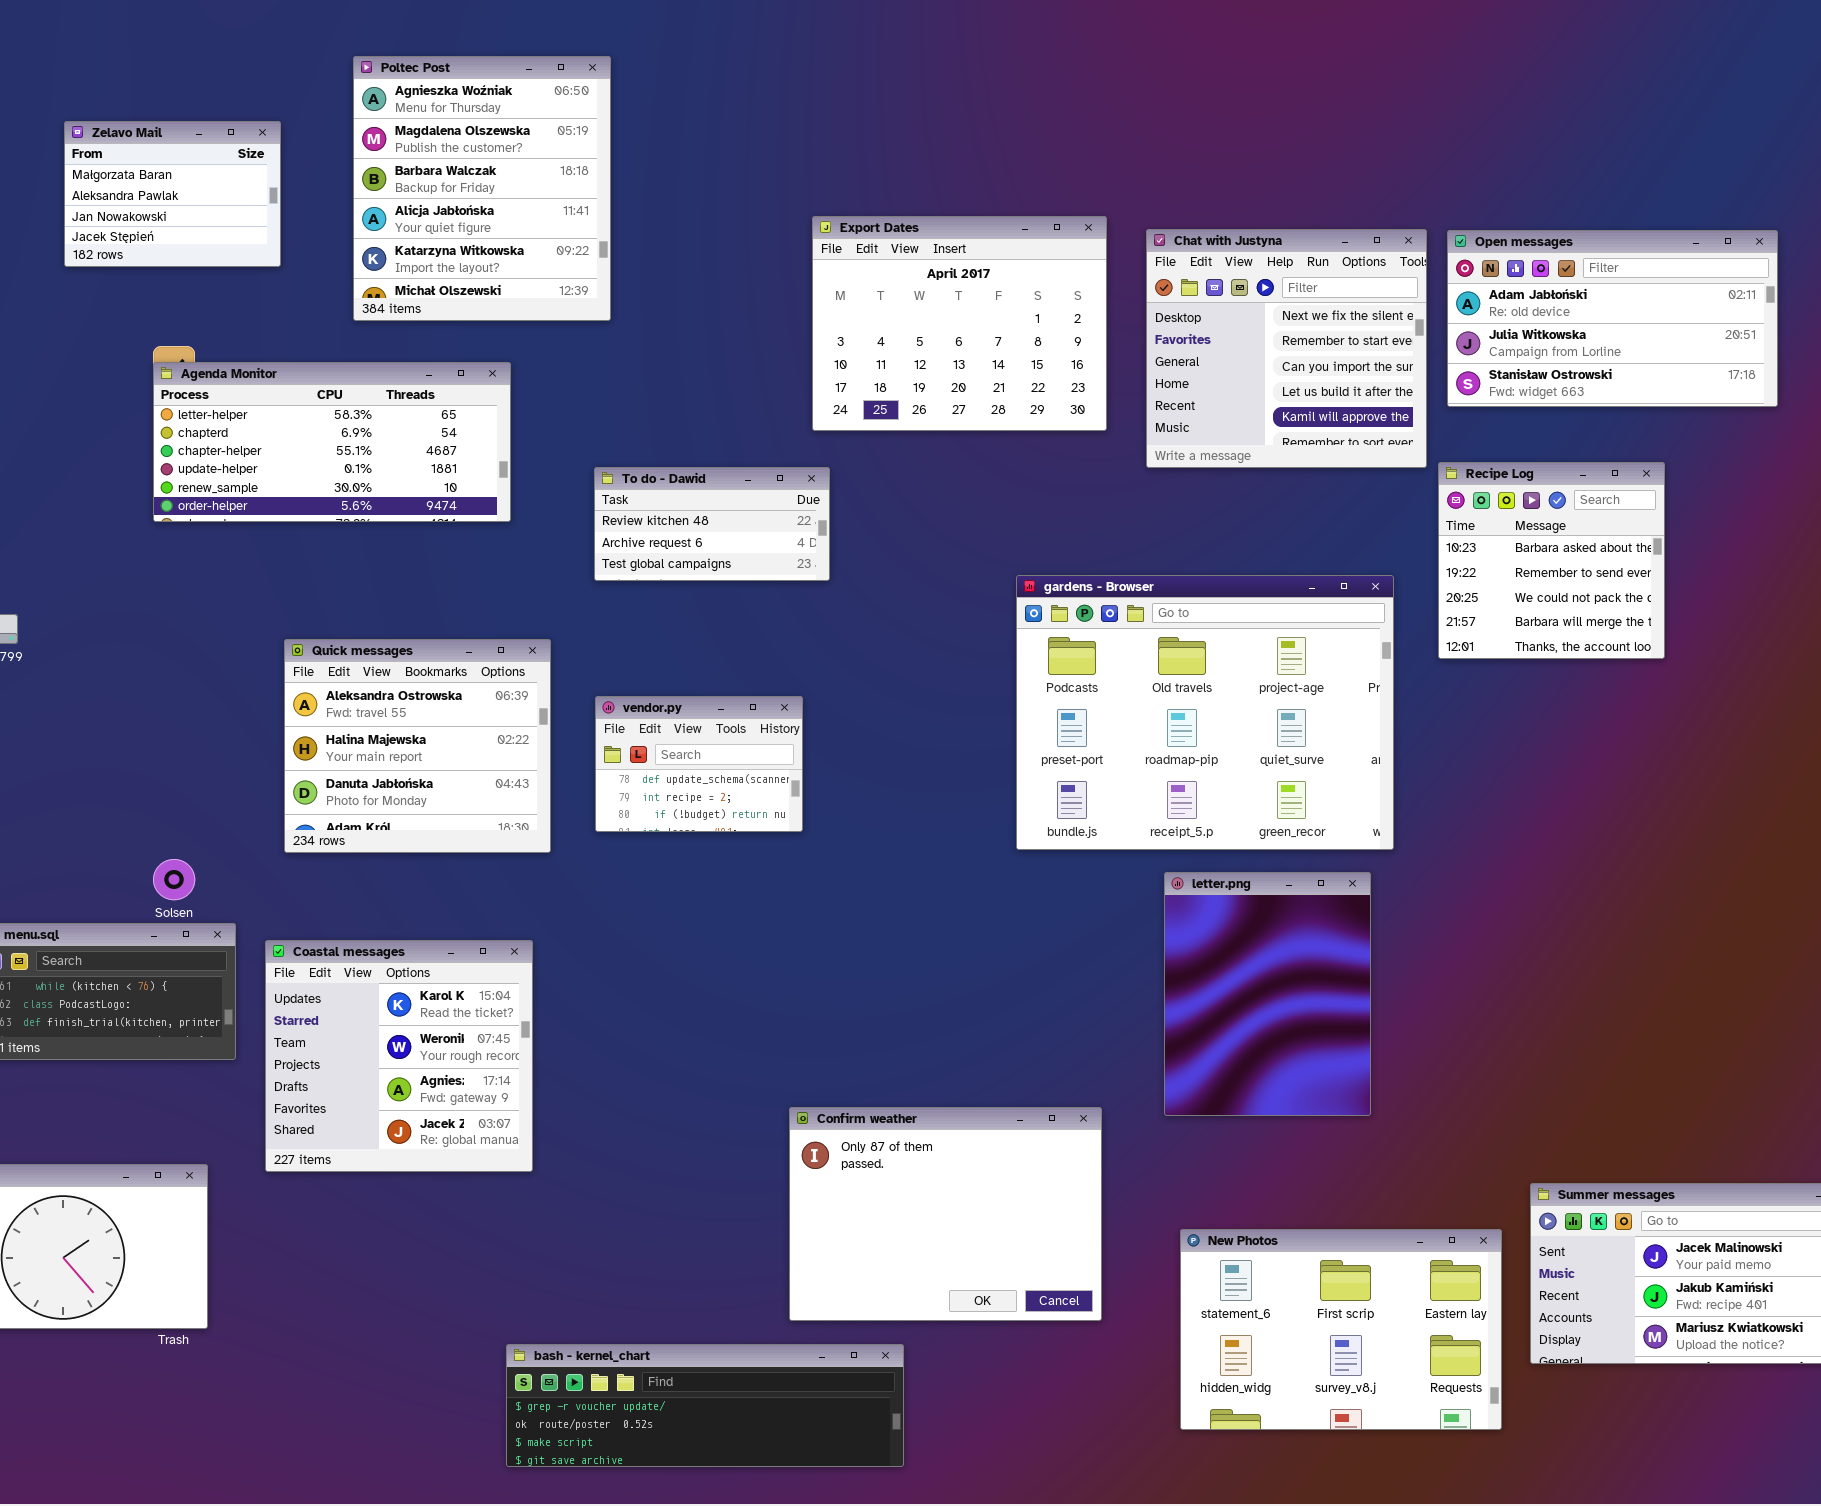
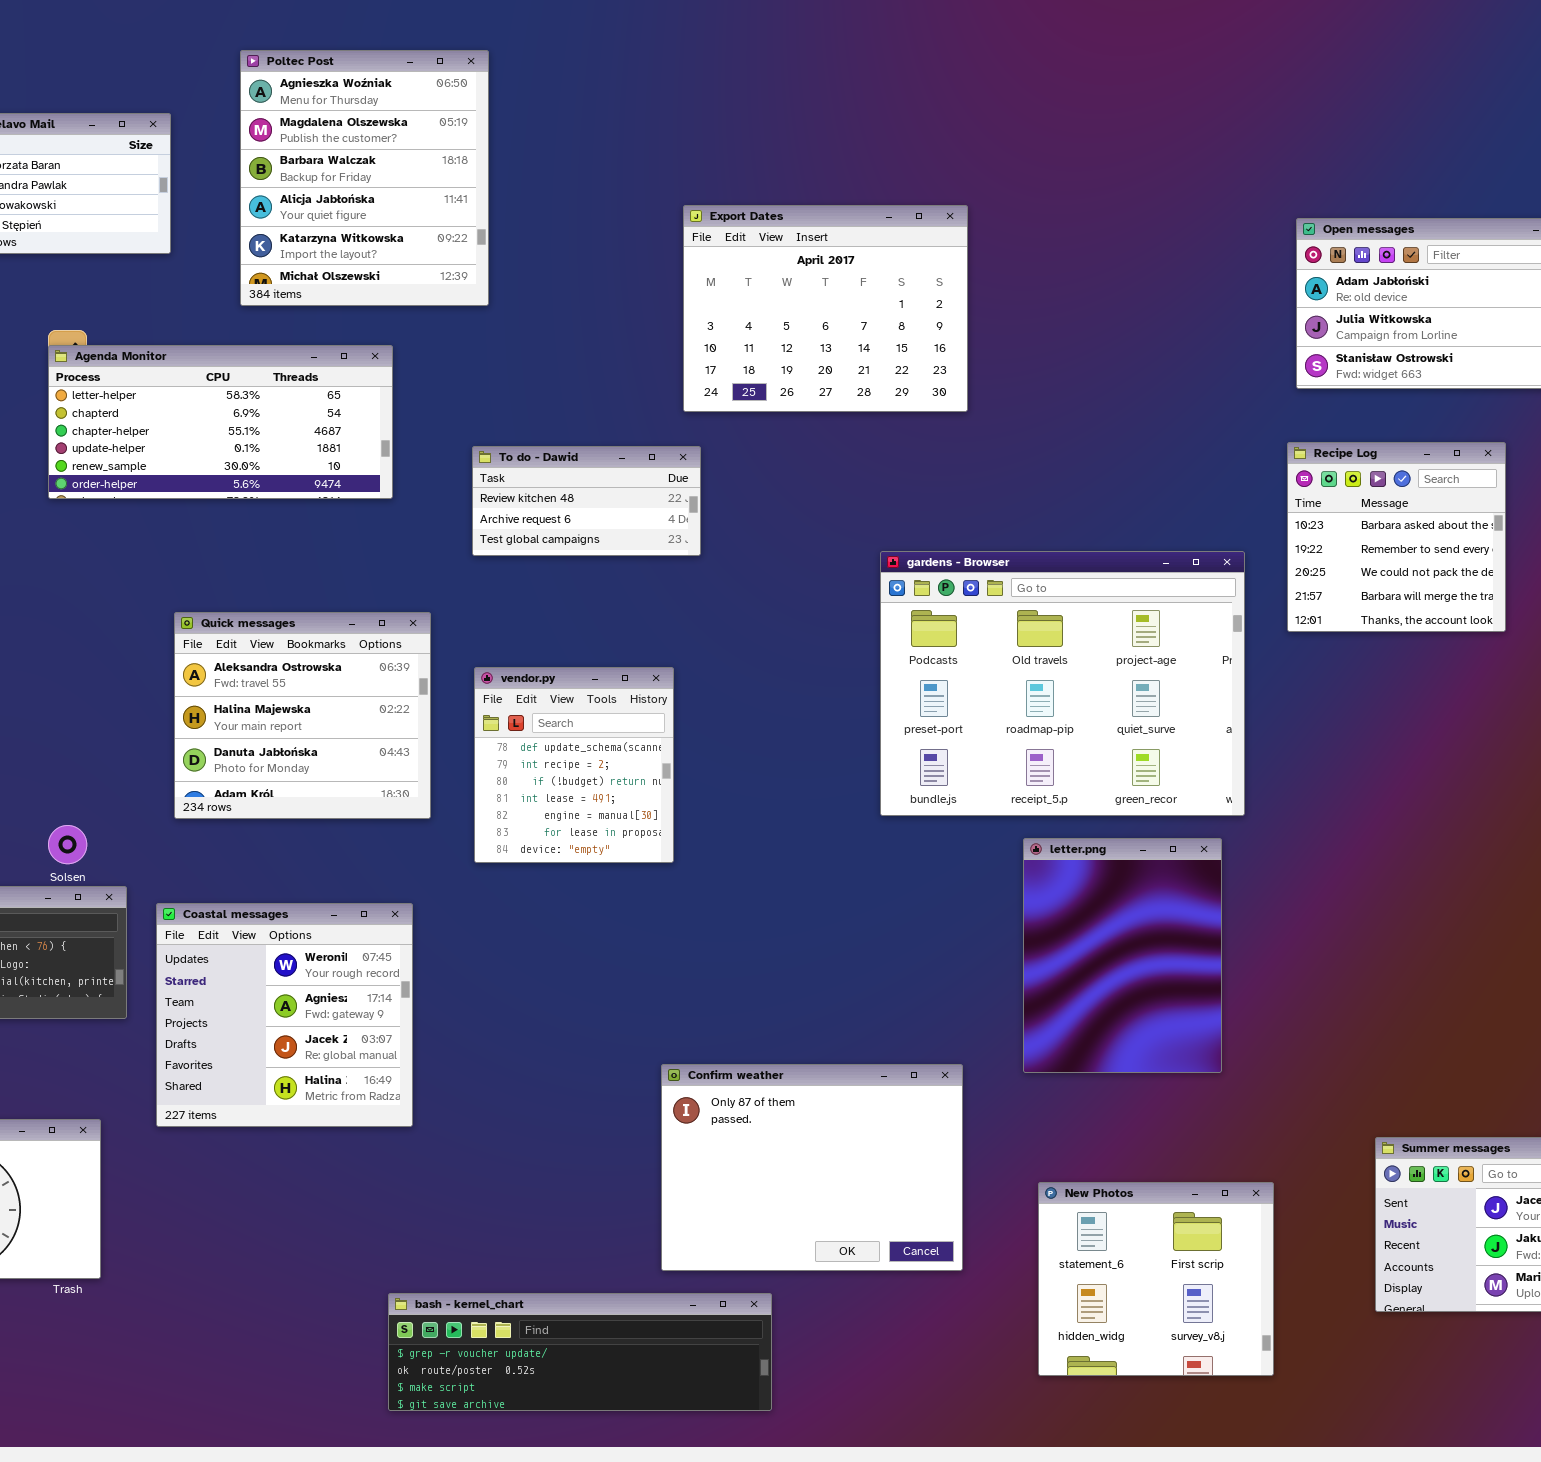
Chat with Justyna: [1146,229,1427,468] -> none, closed
vendor.py: [595,696,803,832] -> [474,667,674,863], resized
Coastal messages: [265,940,533,1172] -> [156,903,413,1127], scrolled down 1 row
New Photos: [1180,1229,1502,1430] -> [1038,1182,1274,1376], resized

